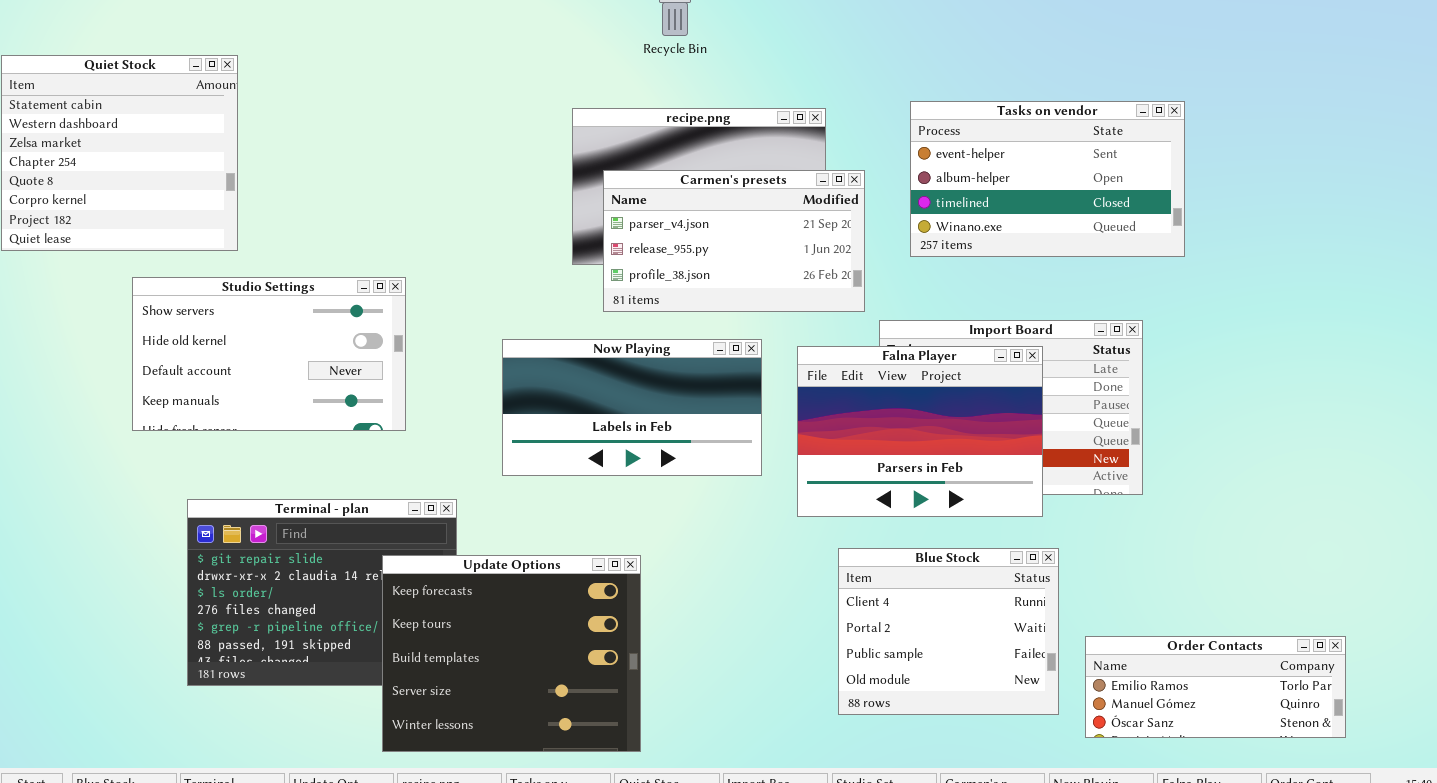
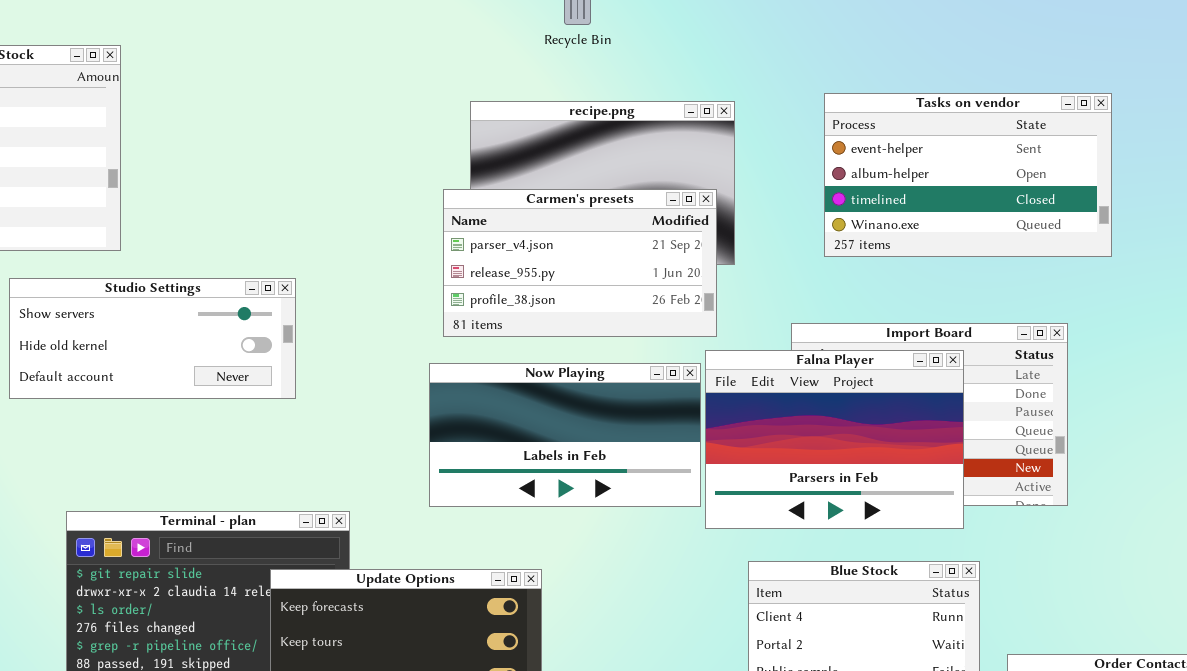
Carmen's presets: [603,170,865,312] -> [443,189,717,337], moved
Studio Settings: [132,277,406,431] -> [9,278,296,399], resized
Now Playing: [502,339,762,476] -> [429,363,701,507], moved

